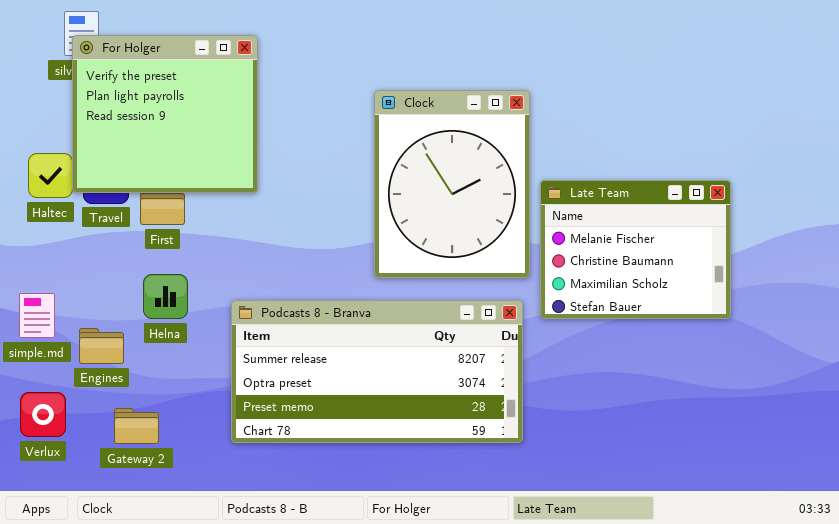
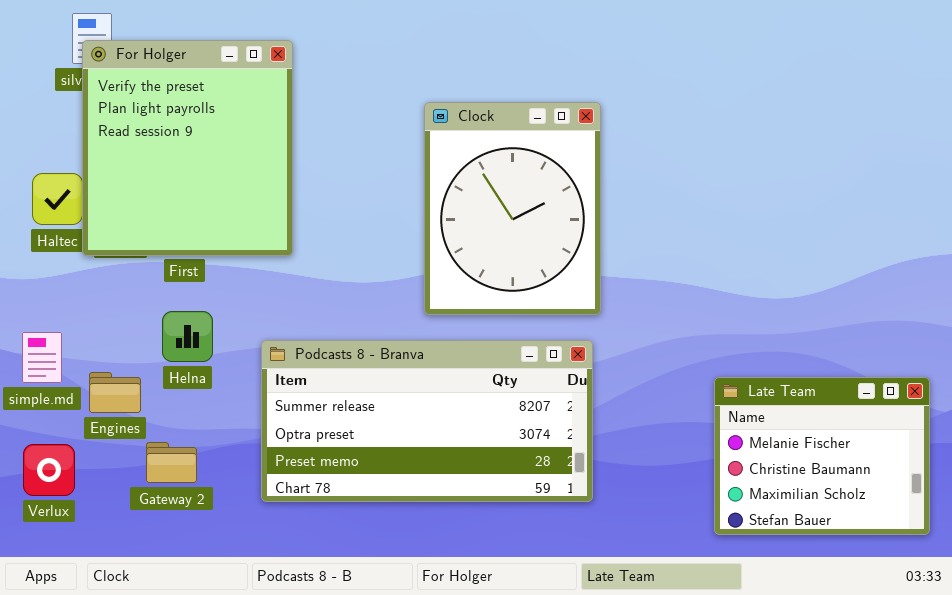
For Holger: [72,35,258,193] -> [82,40,293,256], resized
Late Team: [540,180,731,319] -> [714,377,930,535], moved
Gateway 2: [114,408,159,444] -> [146,442,197,483], moved

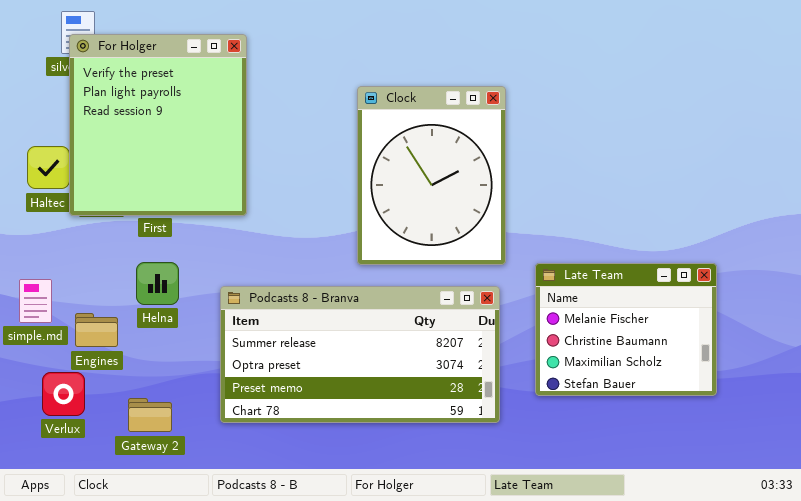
Late Team: [714,377,930,535] -> [535,263,717,396], moved
Gateway 2: [146,442,197,483] -> [128,398,172,432], moved
Verlux: [23,444,75,496] -> [42,372,85,416], moved

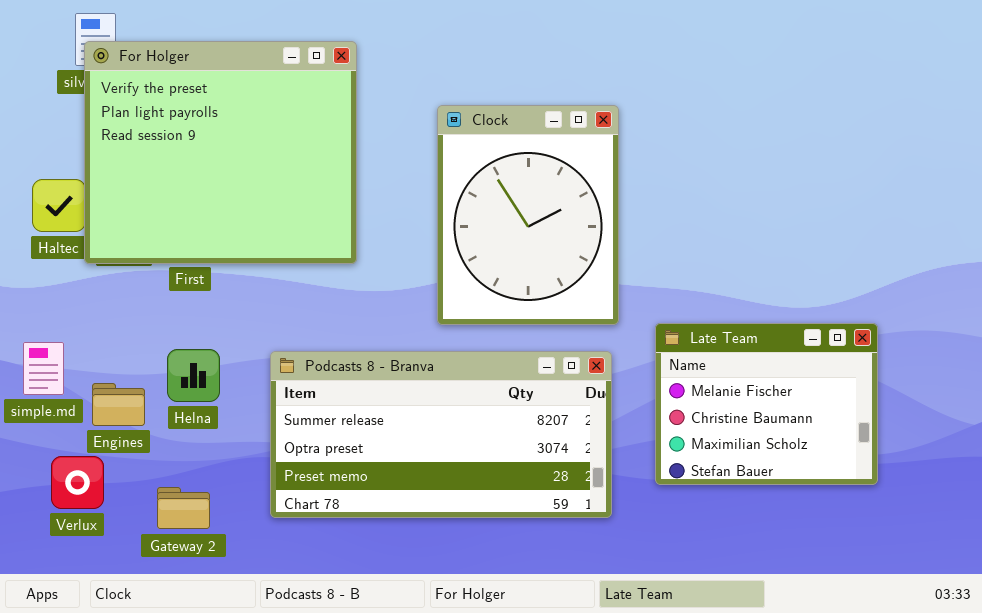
For Holger: [69,34,247,216] -> [84,41,357,264], resized
Helna: [136,262,179,305] -> [167,349,220,402], moved

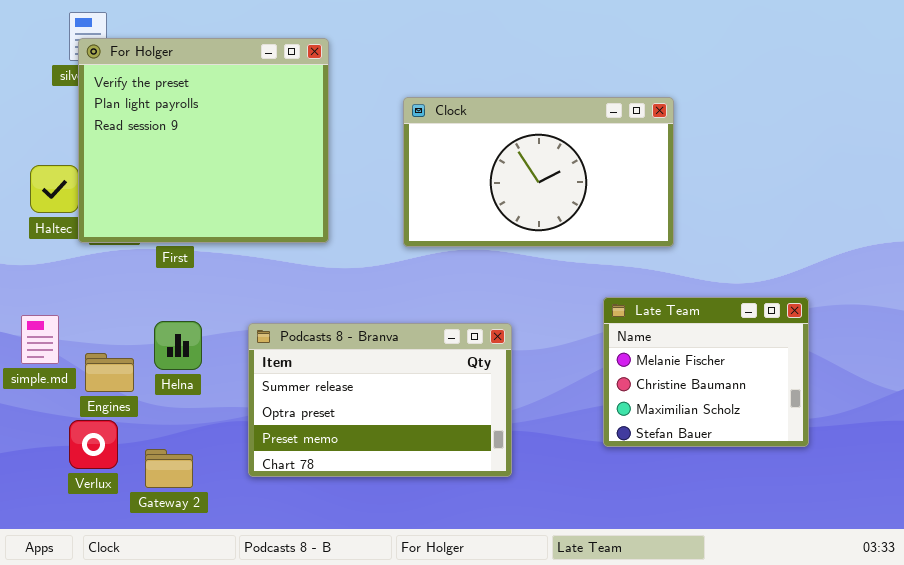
Clock: [437,105,619,325] -> [403,97,674,247], resized
Podcasts 8 - Branva: [270,351,612,518] -> [248,323,512,477], resized
Verlux: [51,456,104,509] -> [69,420,118,469], moved

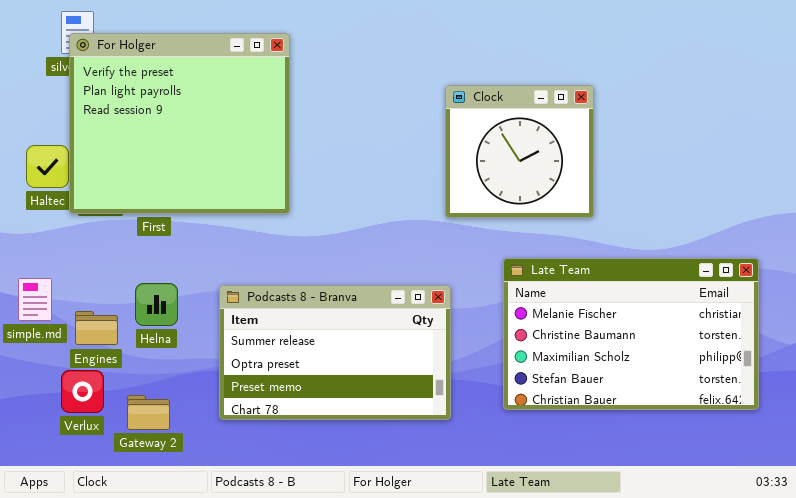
Clock: [403,97,674,247] -> [445,85,594,218], resized
Late Team: [603,297,809,447] -> [503,258,759,410], moved, resized

